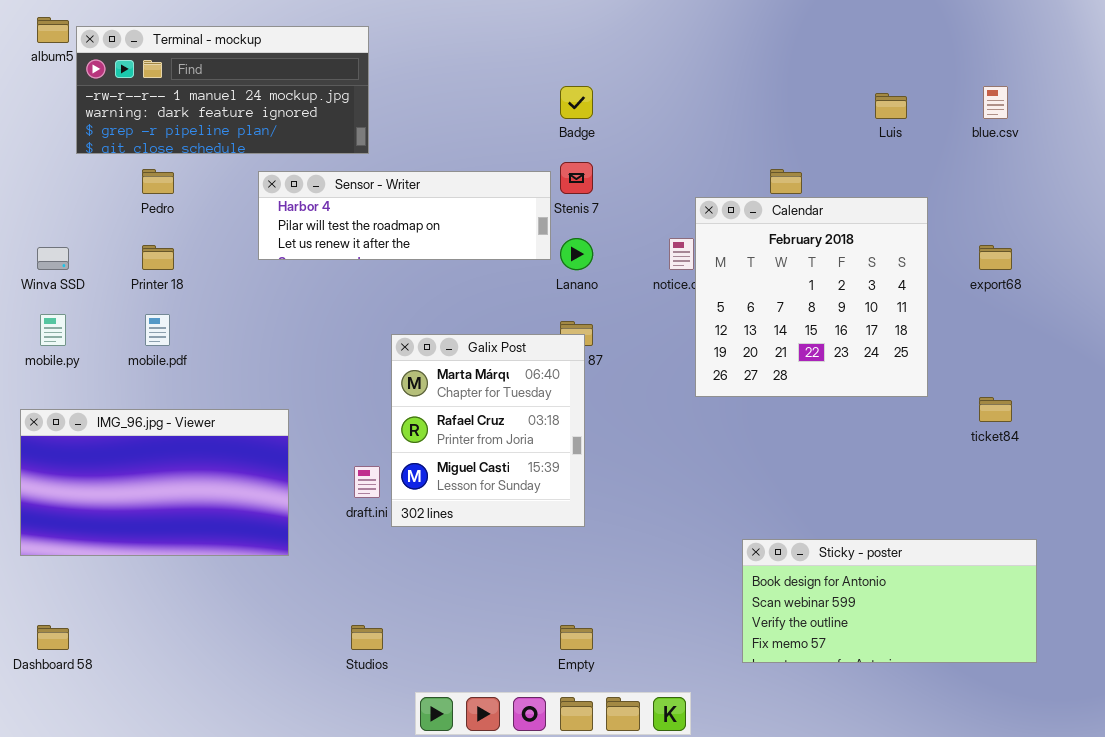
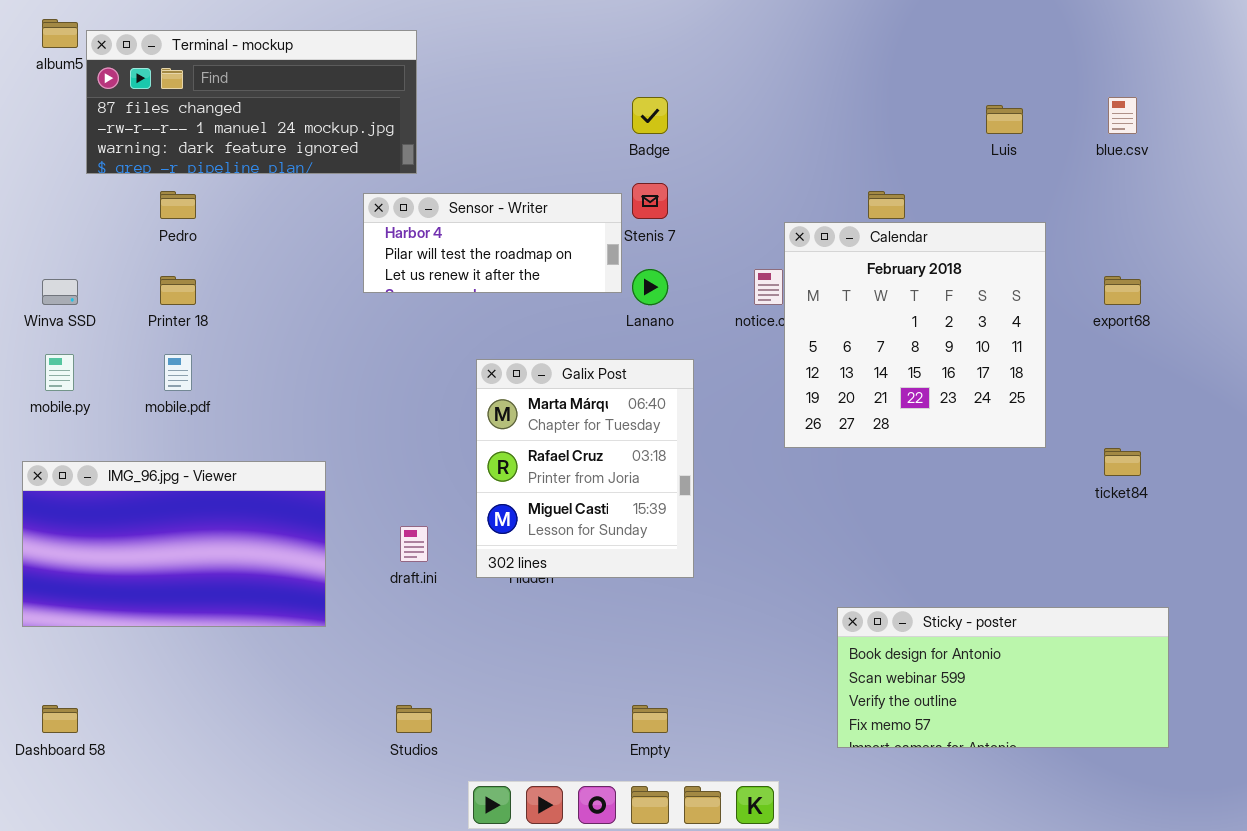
Terminal - mockup: [76,26,369,154] -> [86,30,417,174], scrolled up 1 row
Sensor - Writer: [258,171,551,260] -> [363,193,622,293], resized
Galix Post: [391,334,585,527] -> [476,359,694,578], moved

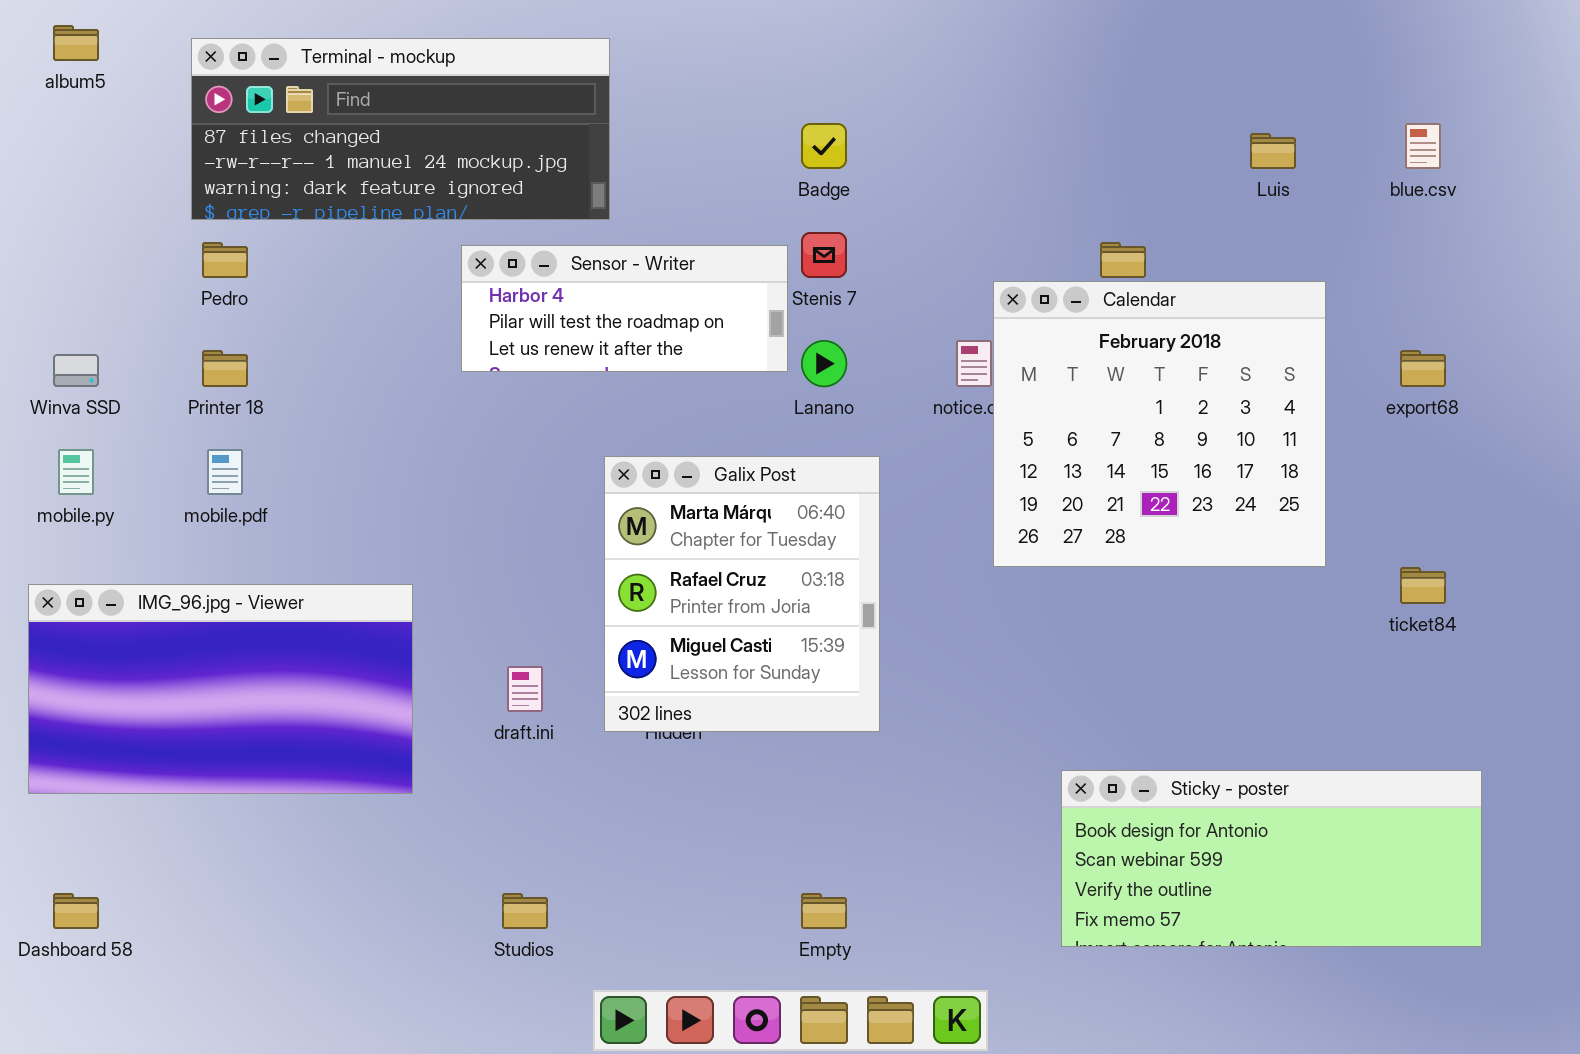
Terminal - mockup: [86,30,417,174] -> [191,38,610,220], moved

